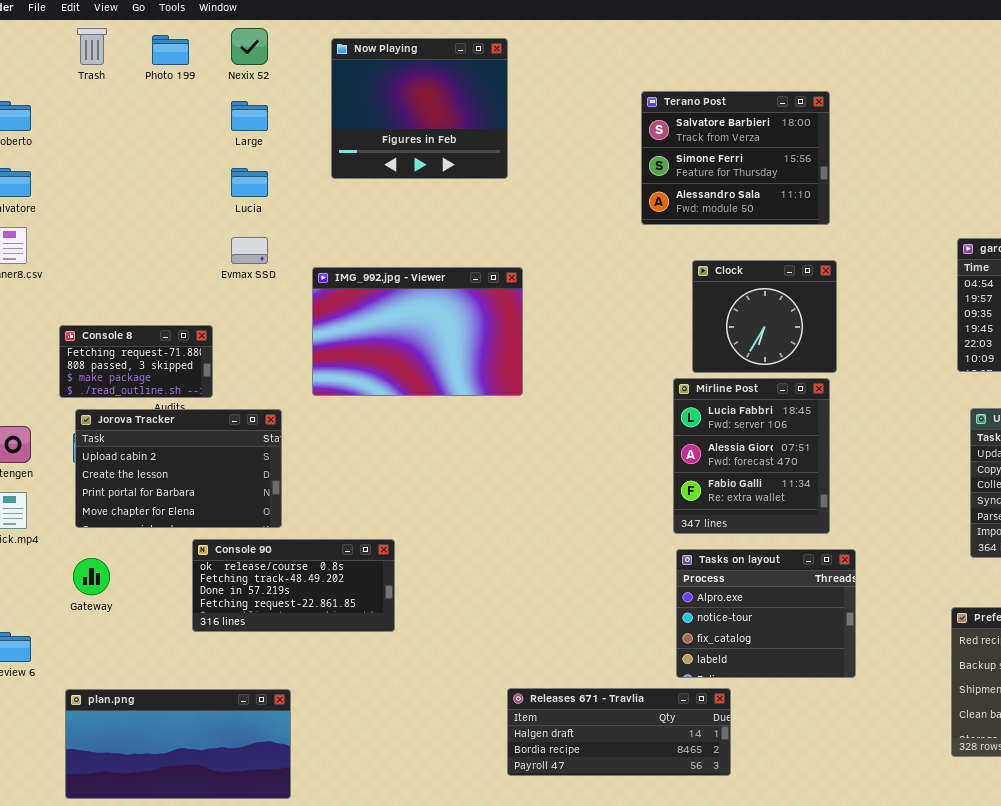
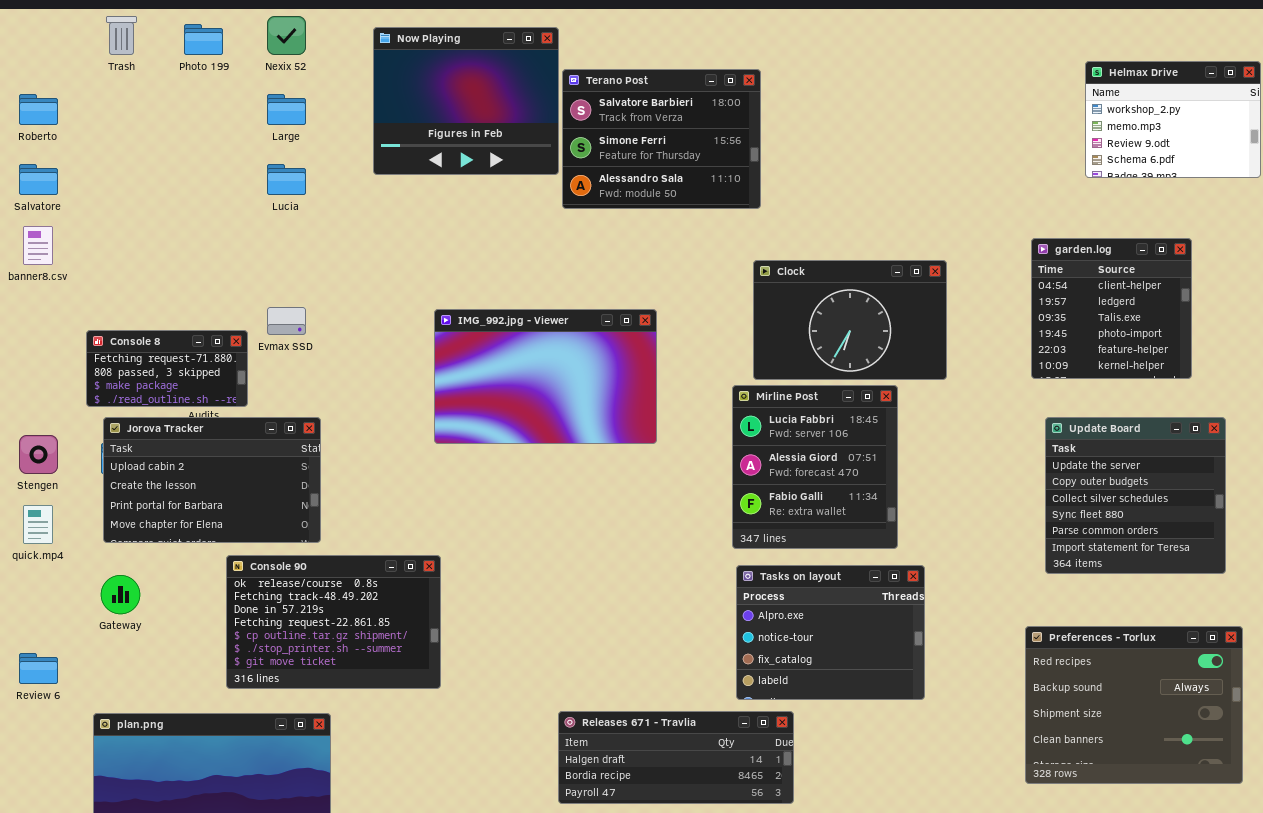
Terano Post: [641,91,830,225] -> [562,69,761,209], moved
Evmax SSD: [231,237,268,264] -> [267,307,306,335], moved
Clock: [692,260,837,373] -> [753,260,947,380], resized
IMG_992.jpg - Viewer: [312,267,523,396] -> [434,309,657,444], moved
Console 90: [192,539,395,632] -> [226,555,441,689], resized

